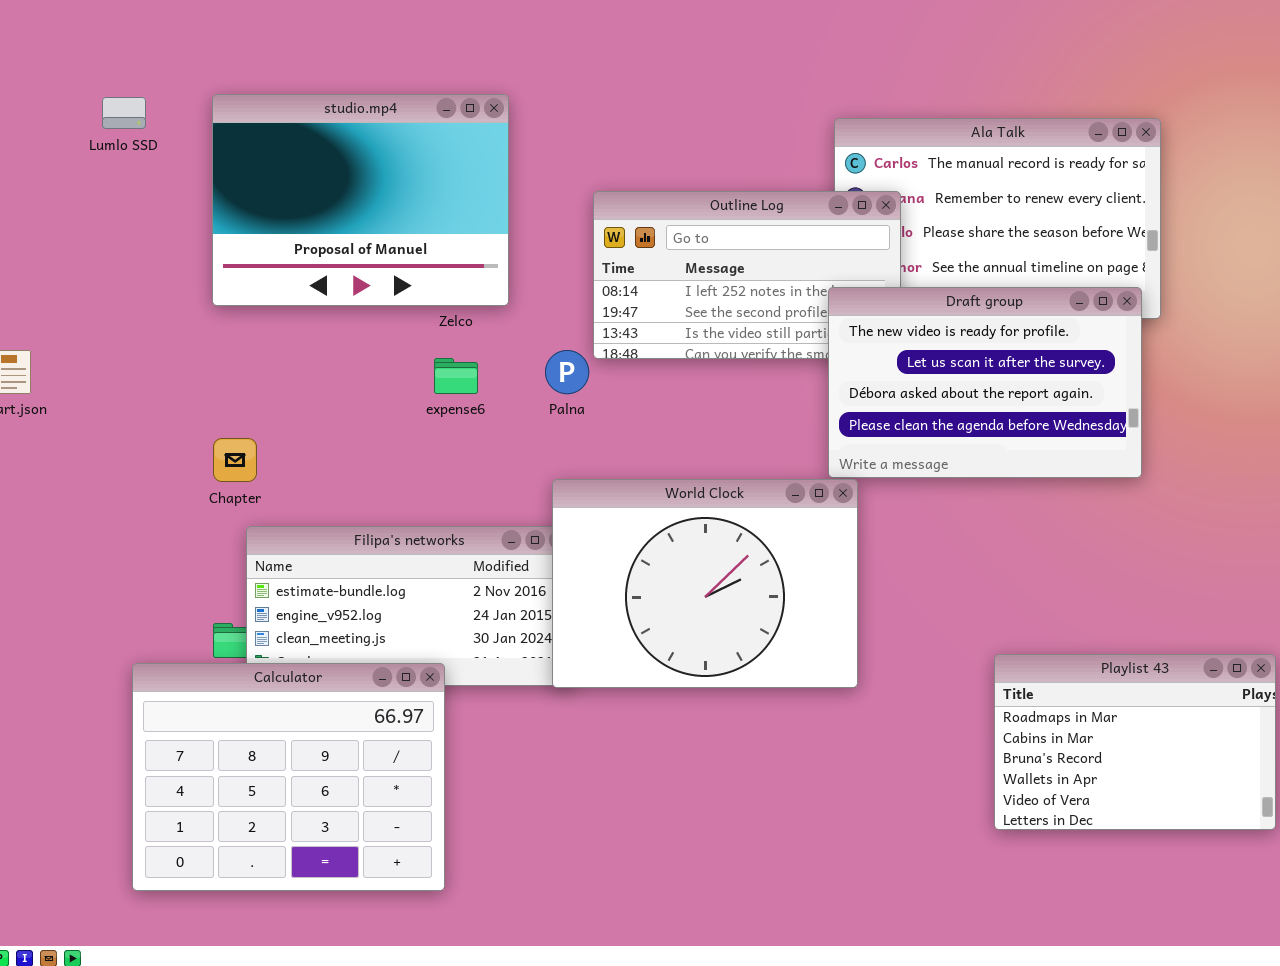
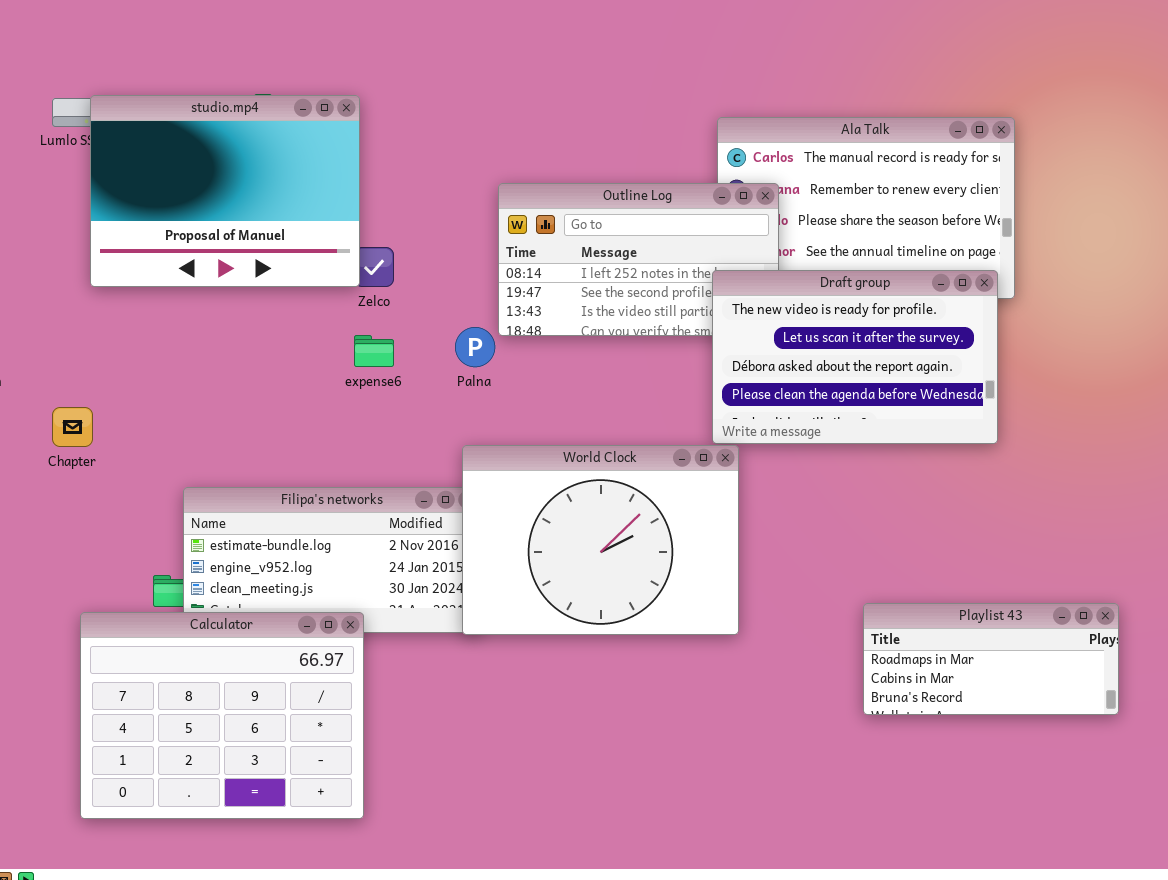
studio.mp4: [212,94,509,306] -> [90,95,360,287], moved
Chapter: [213,438,257,482] -> [52,407,93,447], moved
Playlist 43: [994,654,1276,830] -> [863,603,1119,715], resized

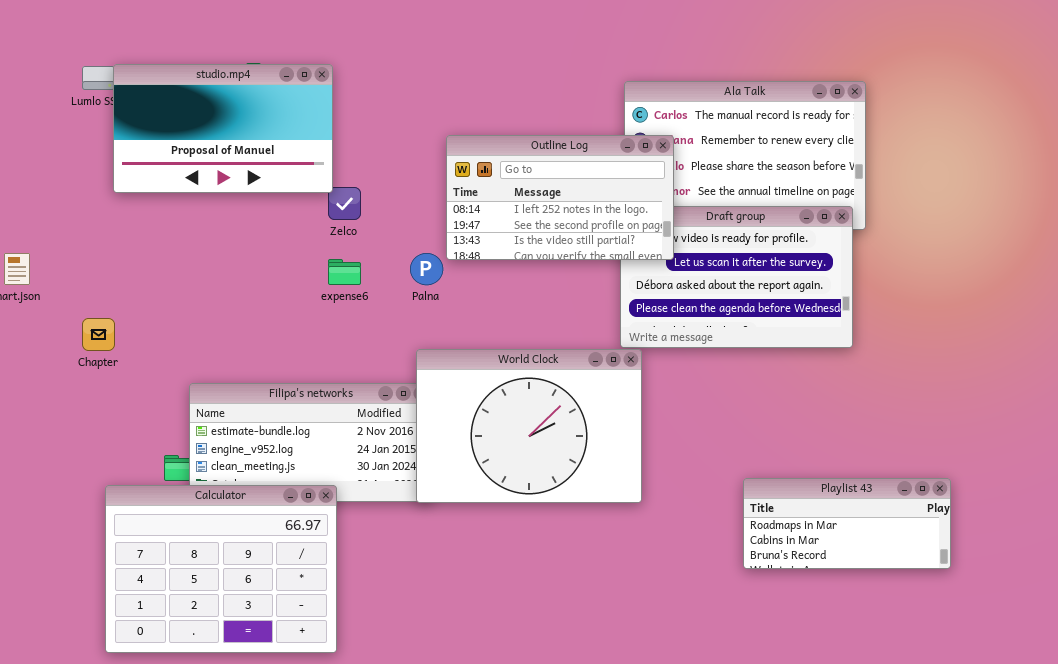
studio.mp4: [90,95,360,287] -> [113,64,333,193], resized
Outline Log: [498,183,779,336] -> [446,135,674,260], raised

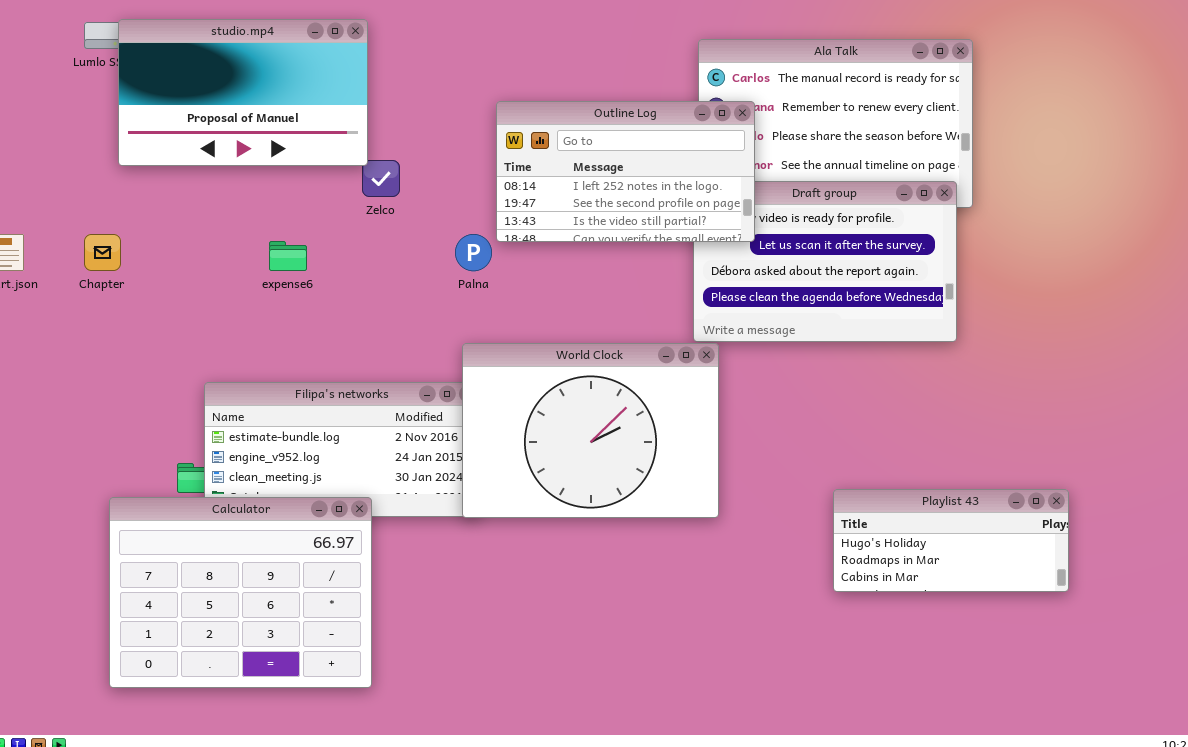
expense6: [328,259,361,285] -> [269,241,307,271], moved
Chapter: [82,318,115,351] -> [84,234,121,271], moved
Playlist 43: [743,478,951,569] -> [833,489,1069,592], scrolled up 1 row

